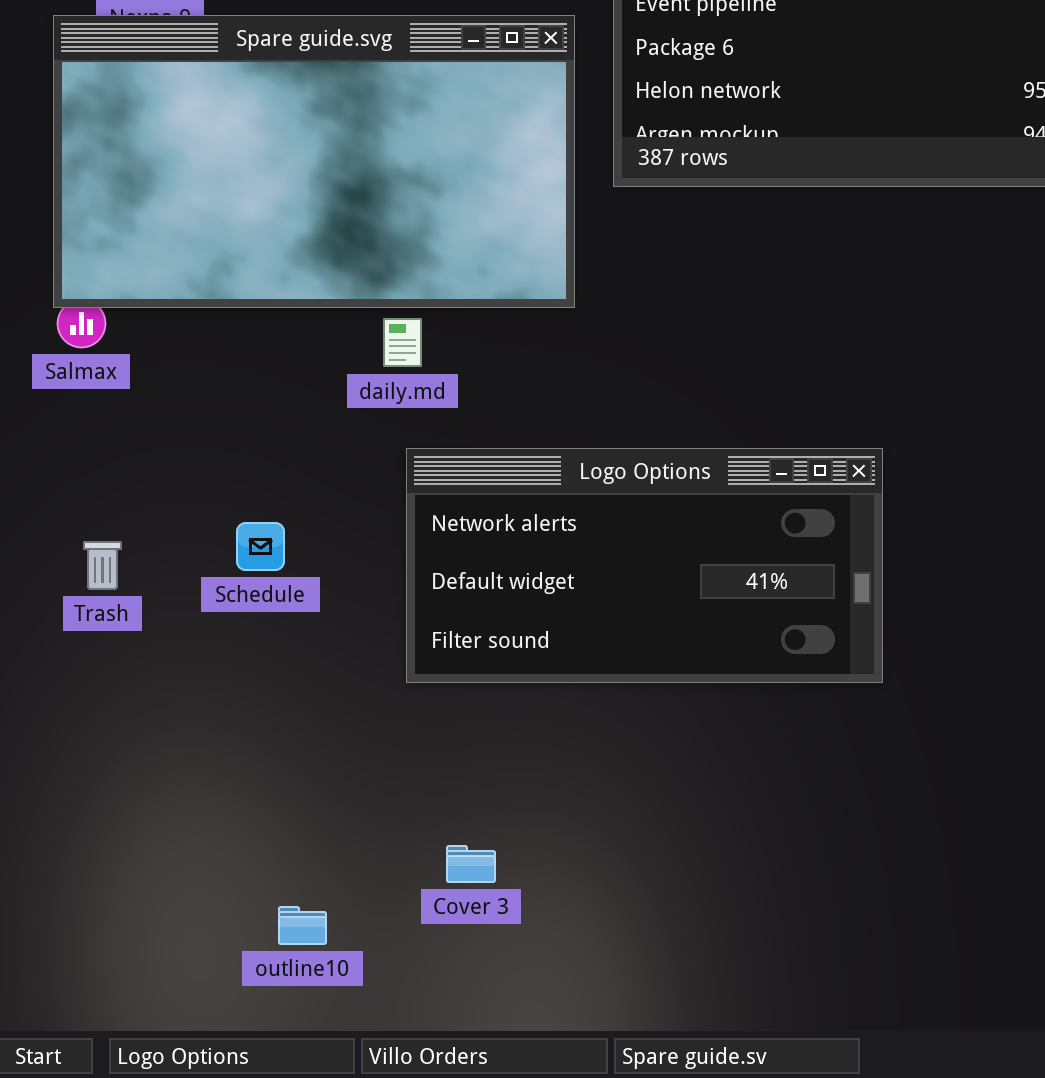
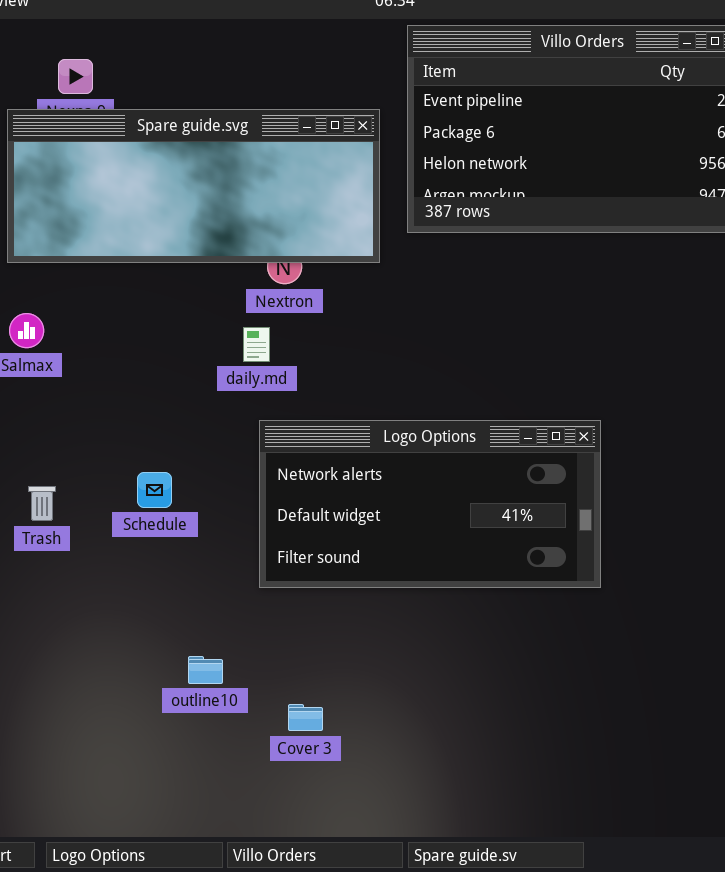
Spare guide.svg: [53,15,575,308] -> [7,109,380,263], resized
outline10: [278,906,327,945] -> [188,656,223,684], moved

